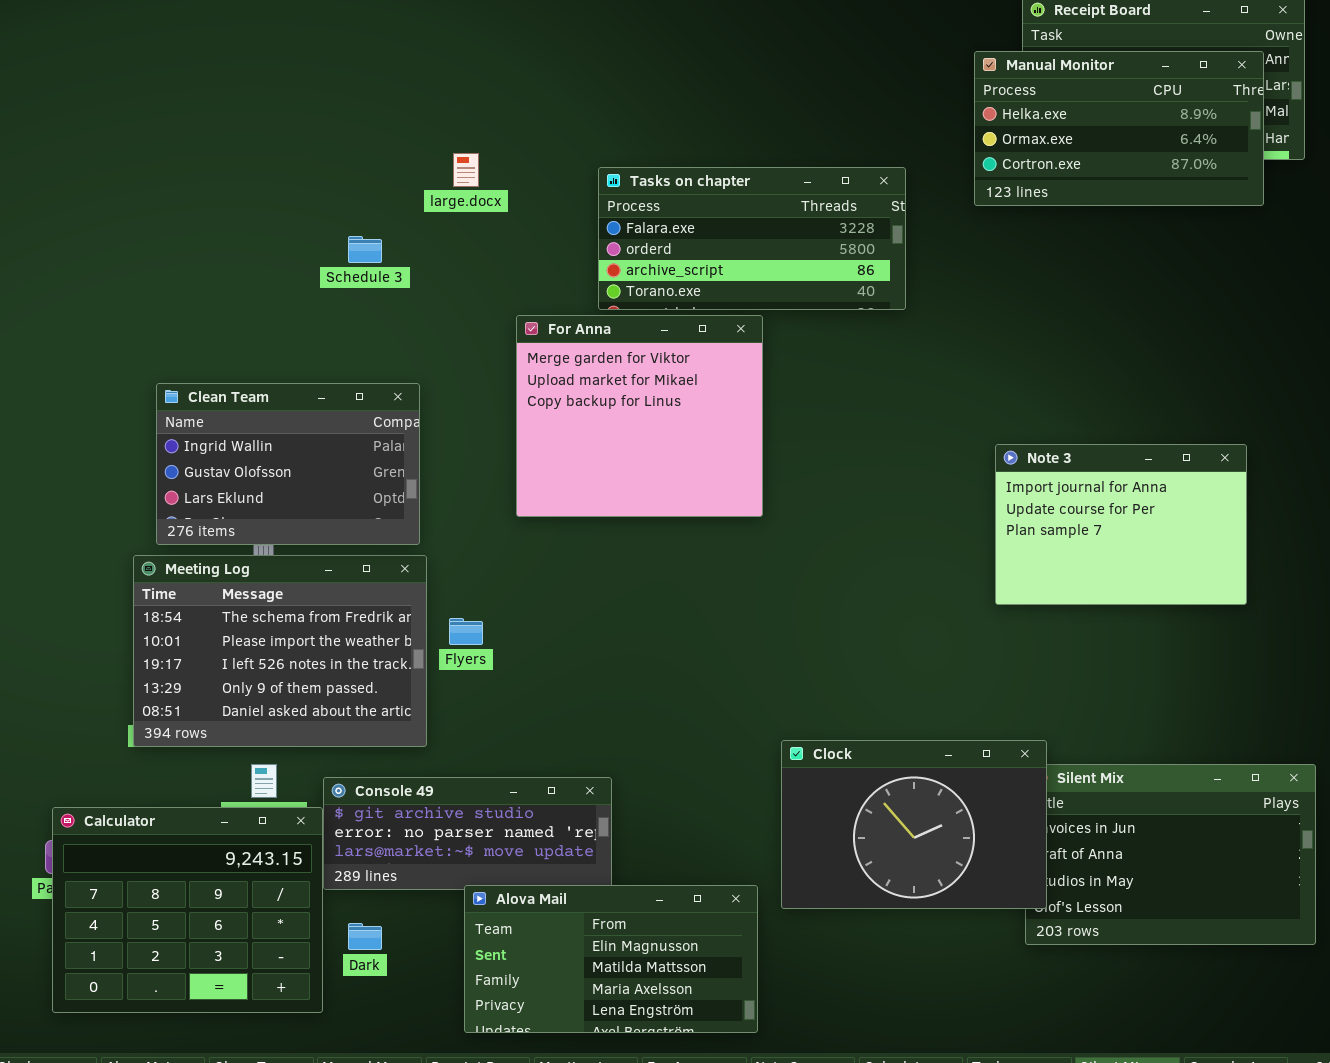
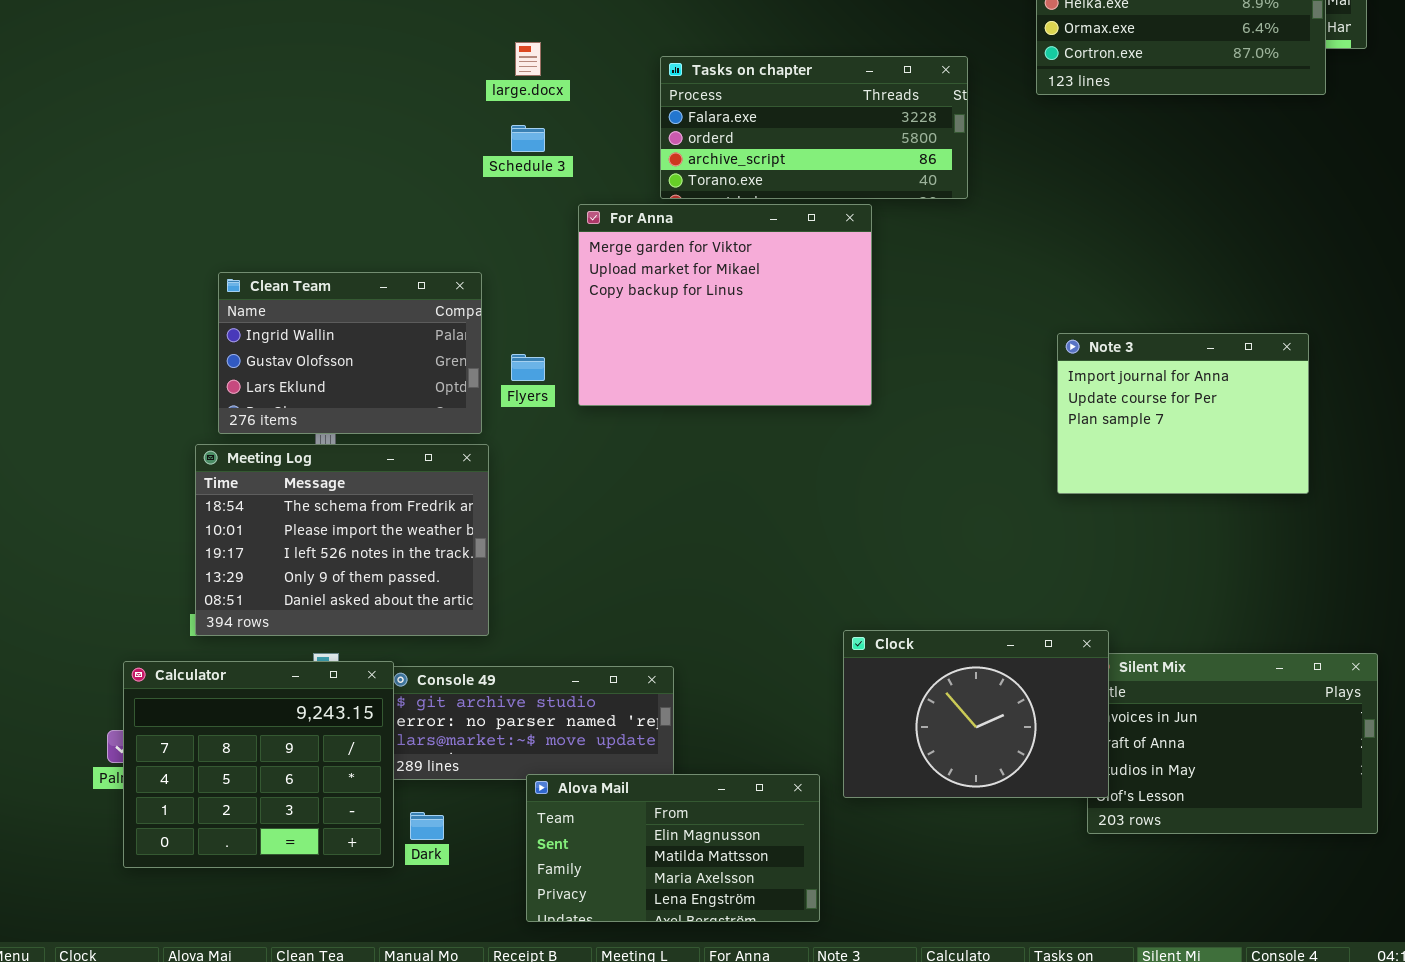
Schedule 3: [348,236,382,263] -> [511,125,545,152], moved
For Anna: [516,315,763,517] -> [578,204,872,406], resized
Flyers: [449,618,483,645] -> [511,354,545,381], moved
Calculator: [52,807,323,1013] -> [123,661,394,868], moved

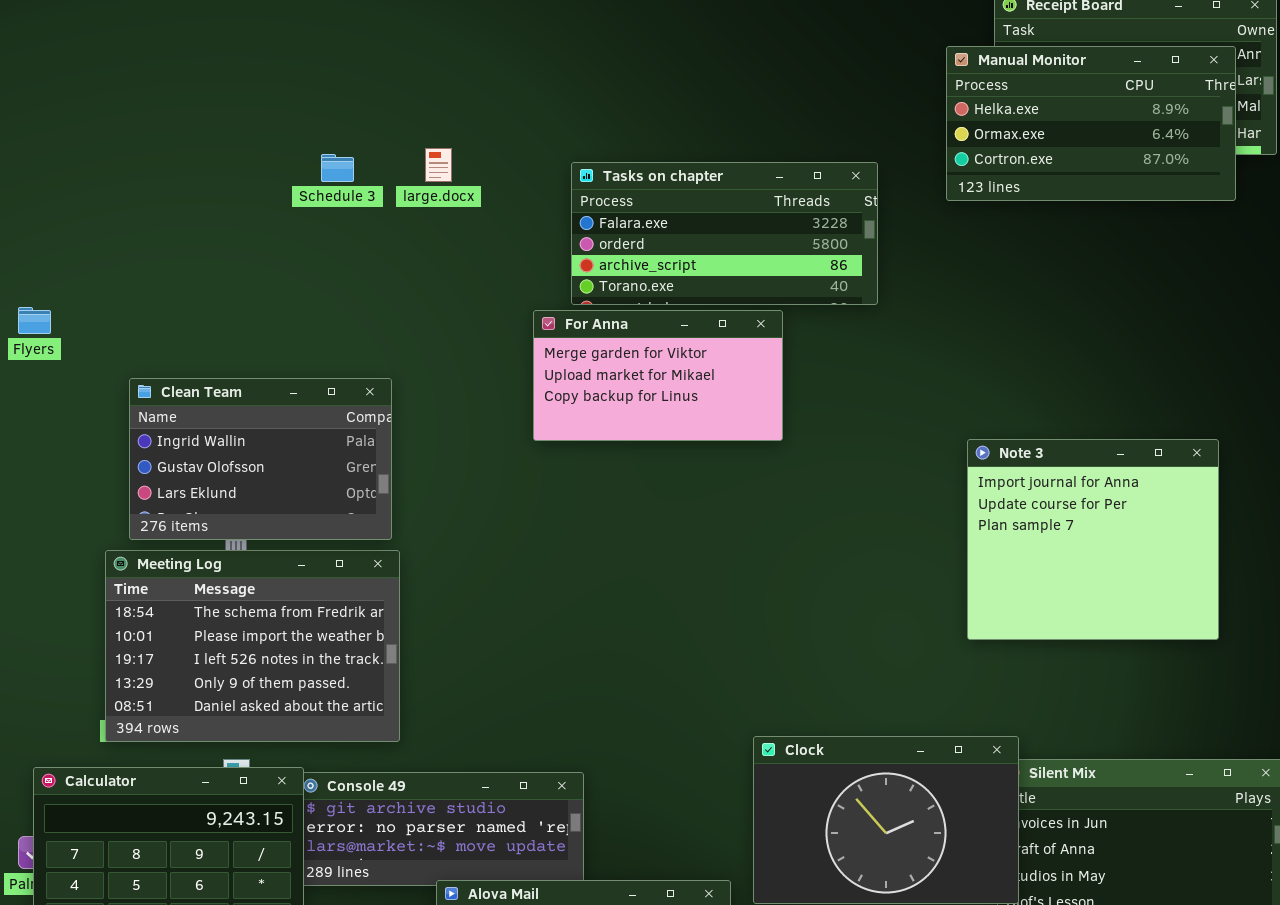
Schedule 3: [511,125,545,152] -> [321,154,354,182], moved
For Anna: [578,204,872,406] -> [533,310,783,441], resized
Note 3: [1057,333,1309,494] -> [967,439,1219,640], resized
Flyers: [511,354,545,381] -> [18,307,51,334], moved

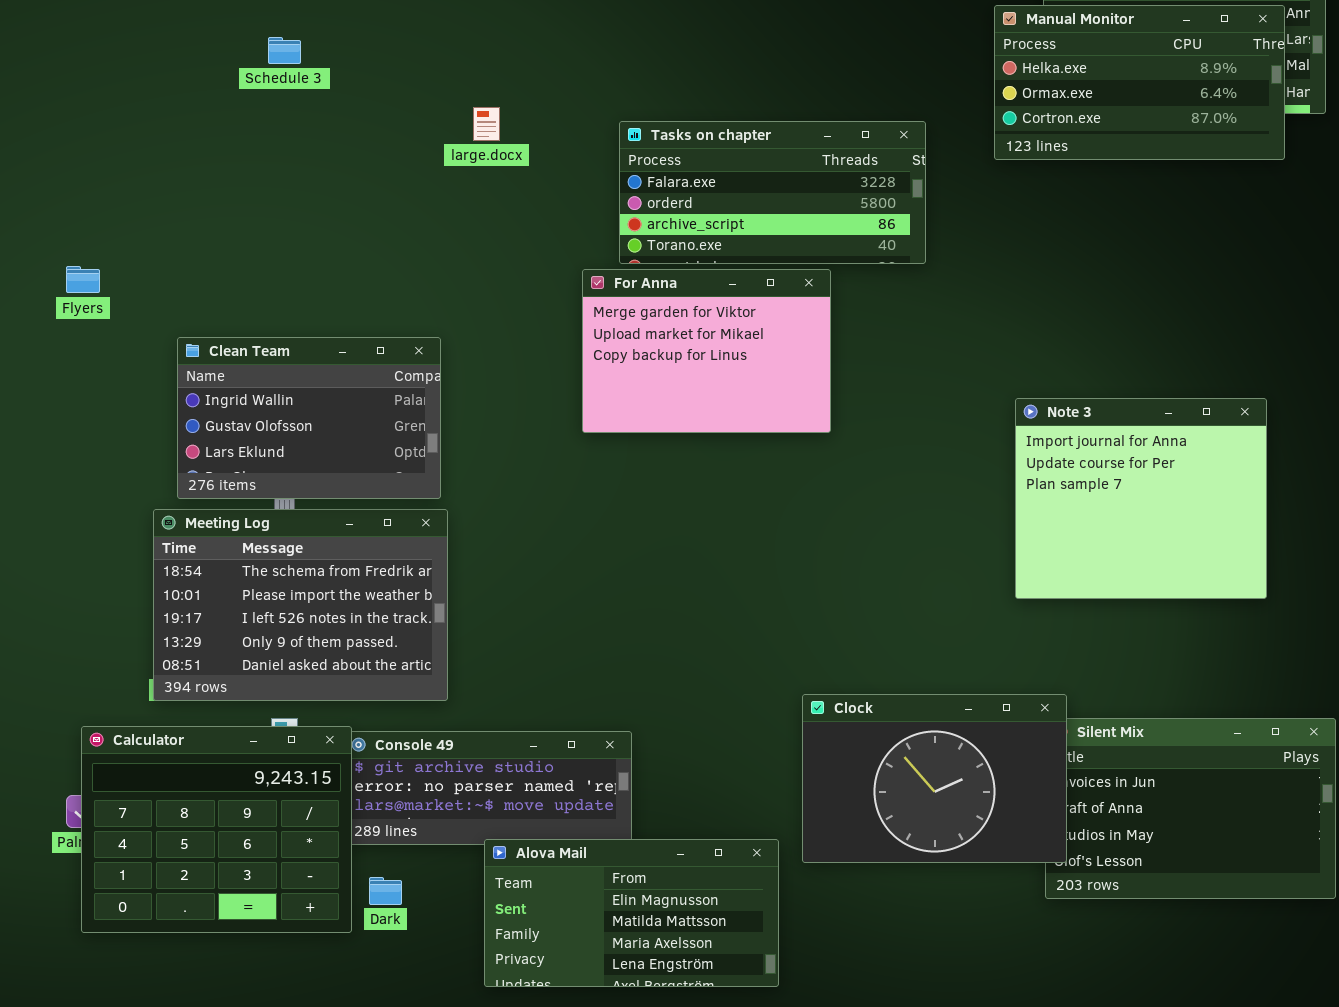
Schedule 3: [321,154,354,182] -> [268,37,301,64], moved
For Anna: [533,310,783,441] -> [582,269,831,433], resized

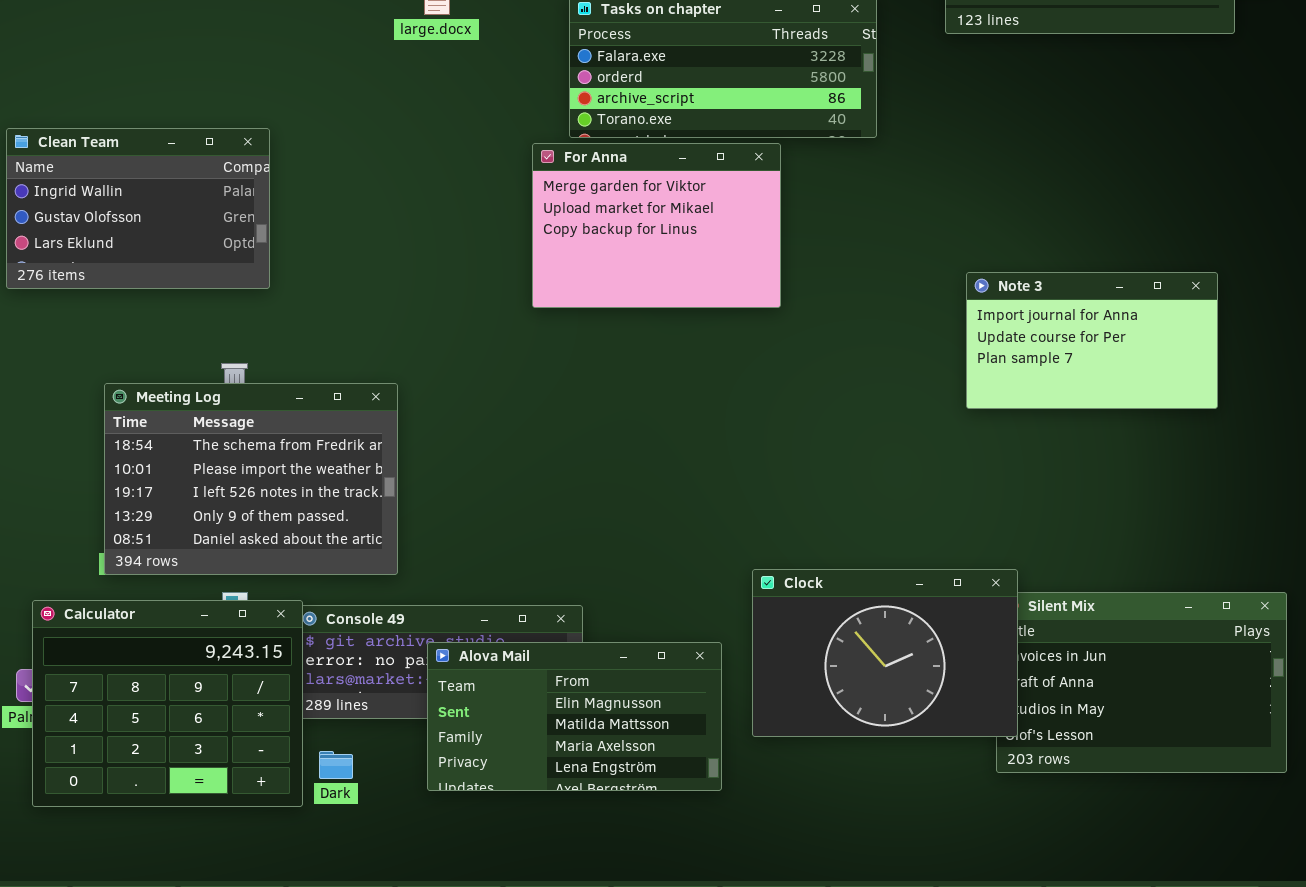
Clean Team: [177,337,441,499] -> [6,128,270,289], moved
Note 3: [1015,398,1267,599] -> [966,272,1218,409], resized
Alova Mail: [484,839,779,987] -> [427,642,722,791], moved

